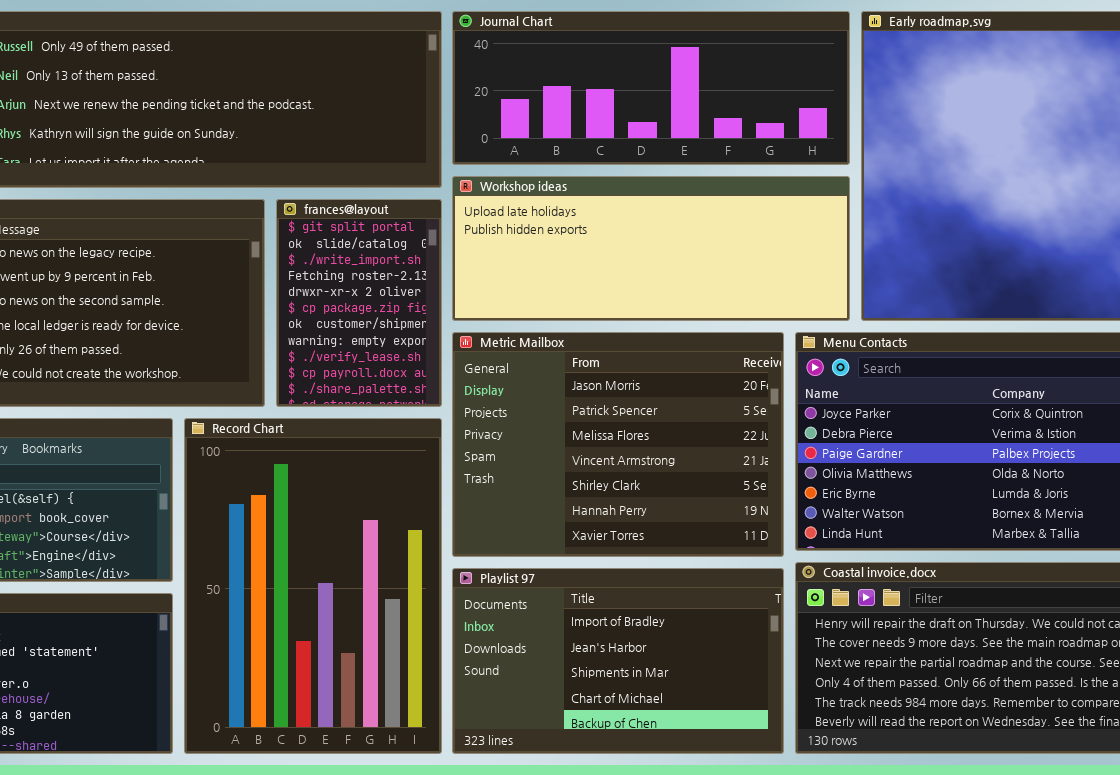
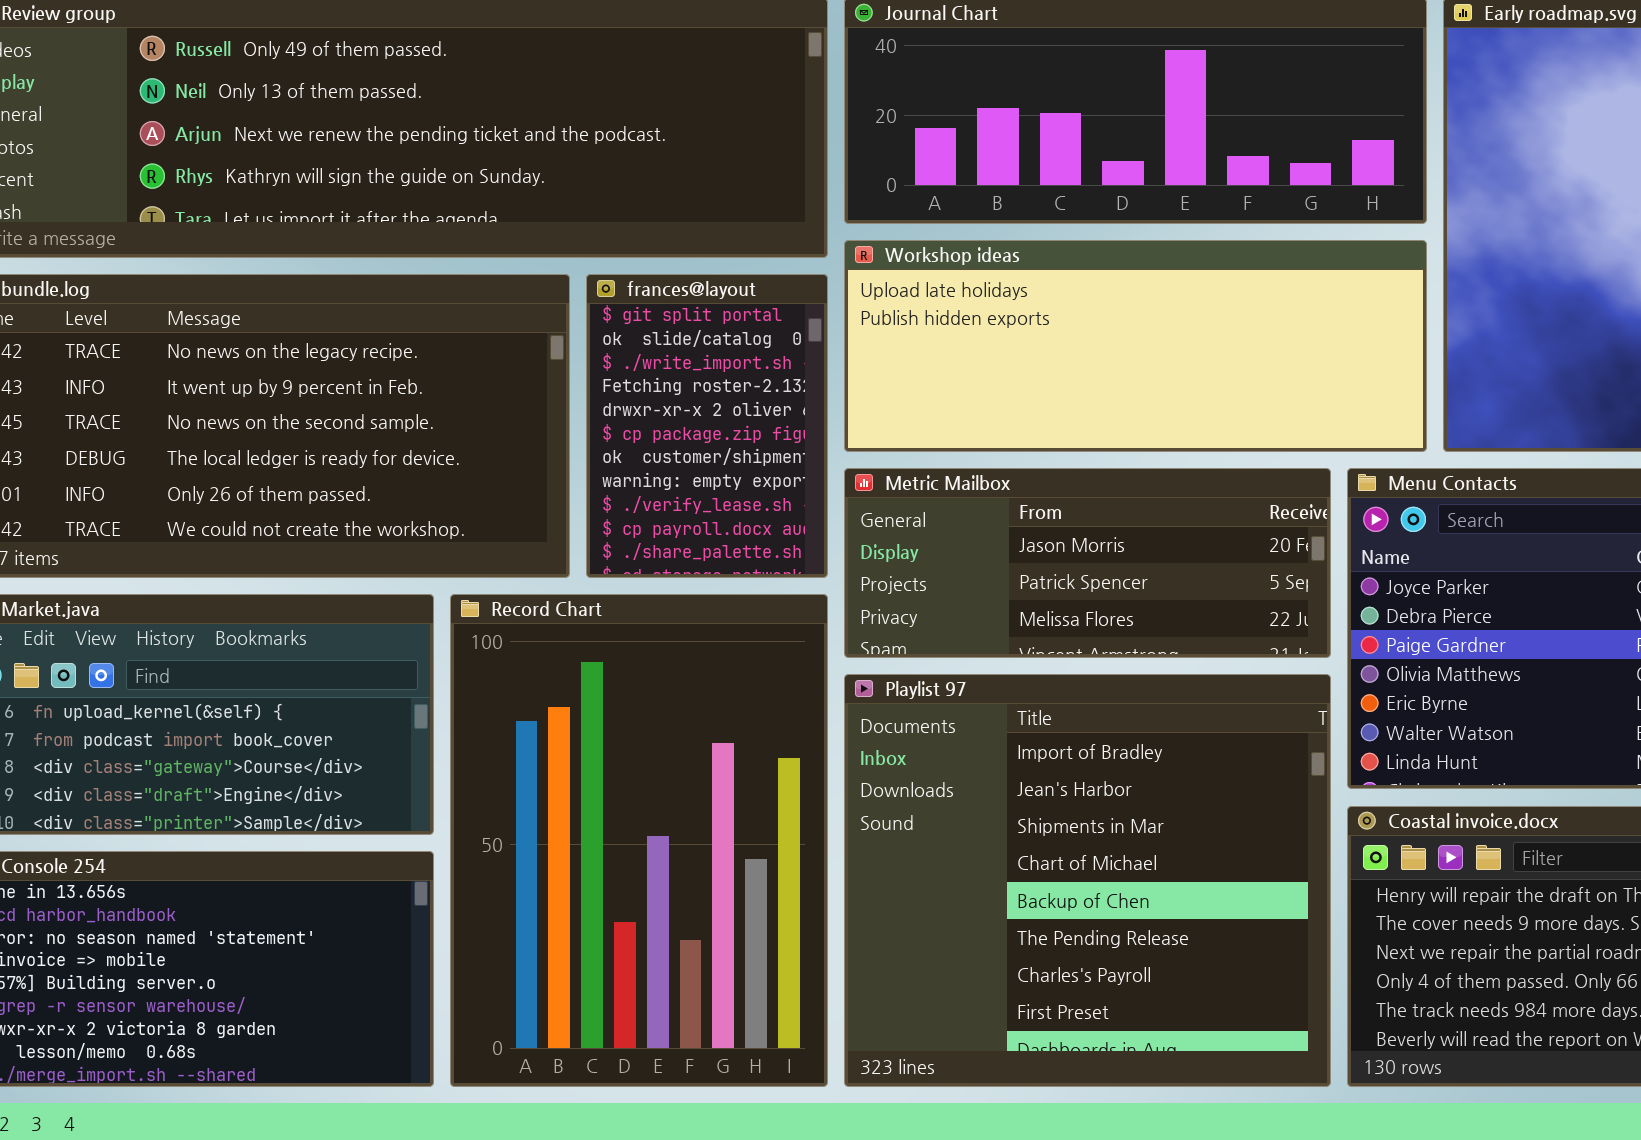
Metric Mailbox: [452,332,784,557] -> [844,468,1331,658], resized
Playlist 97: [452,568,784,754] -> [844,674,1331,1087], resized

